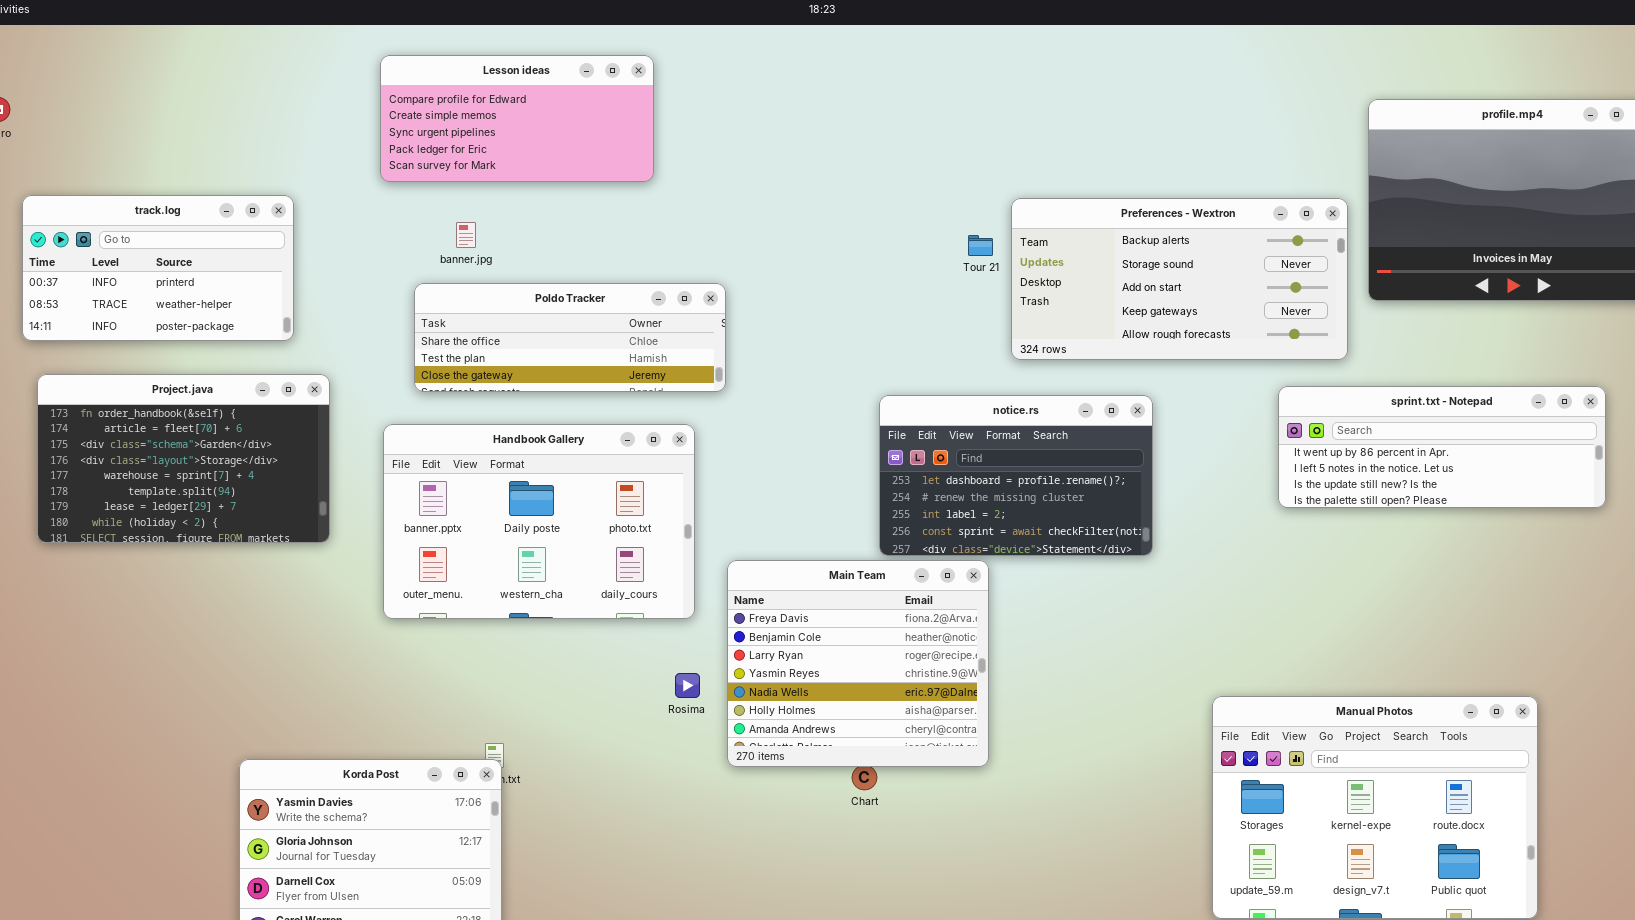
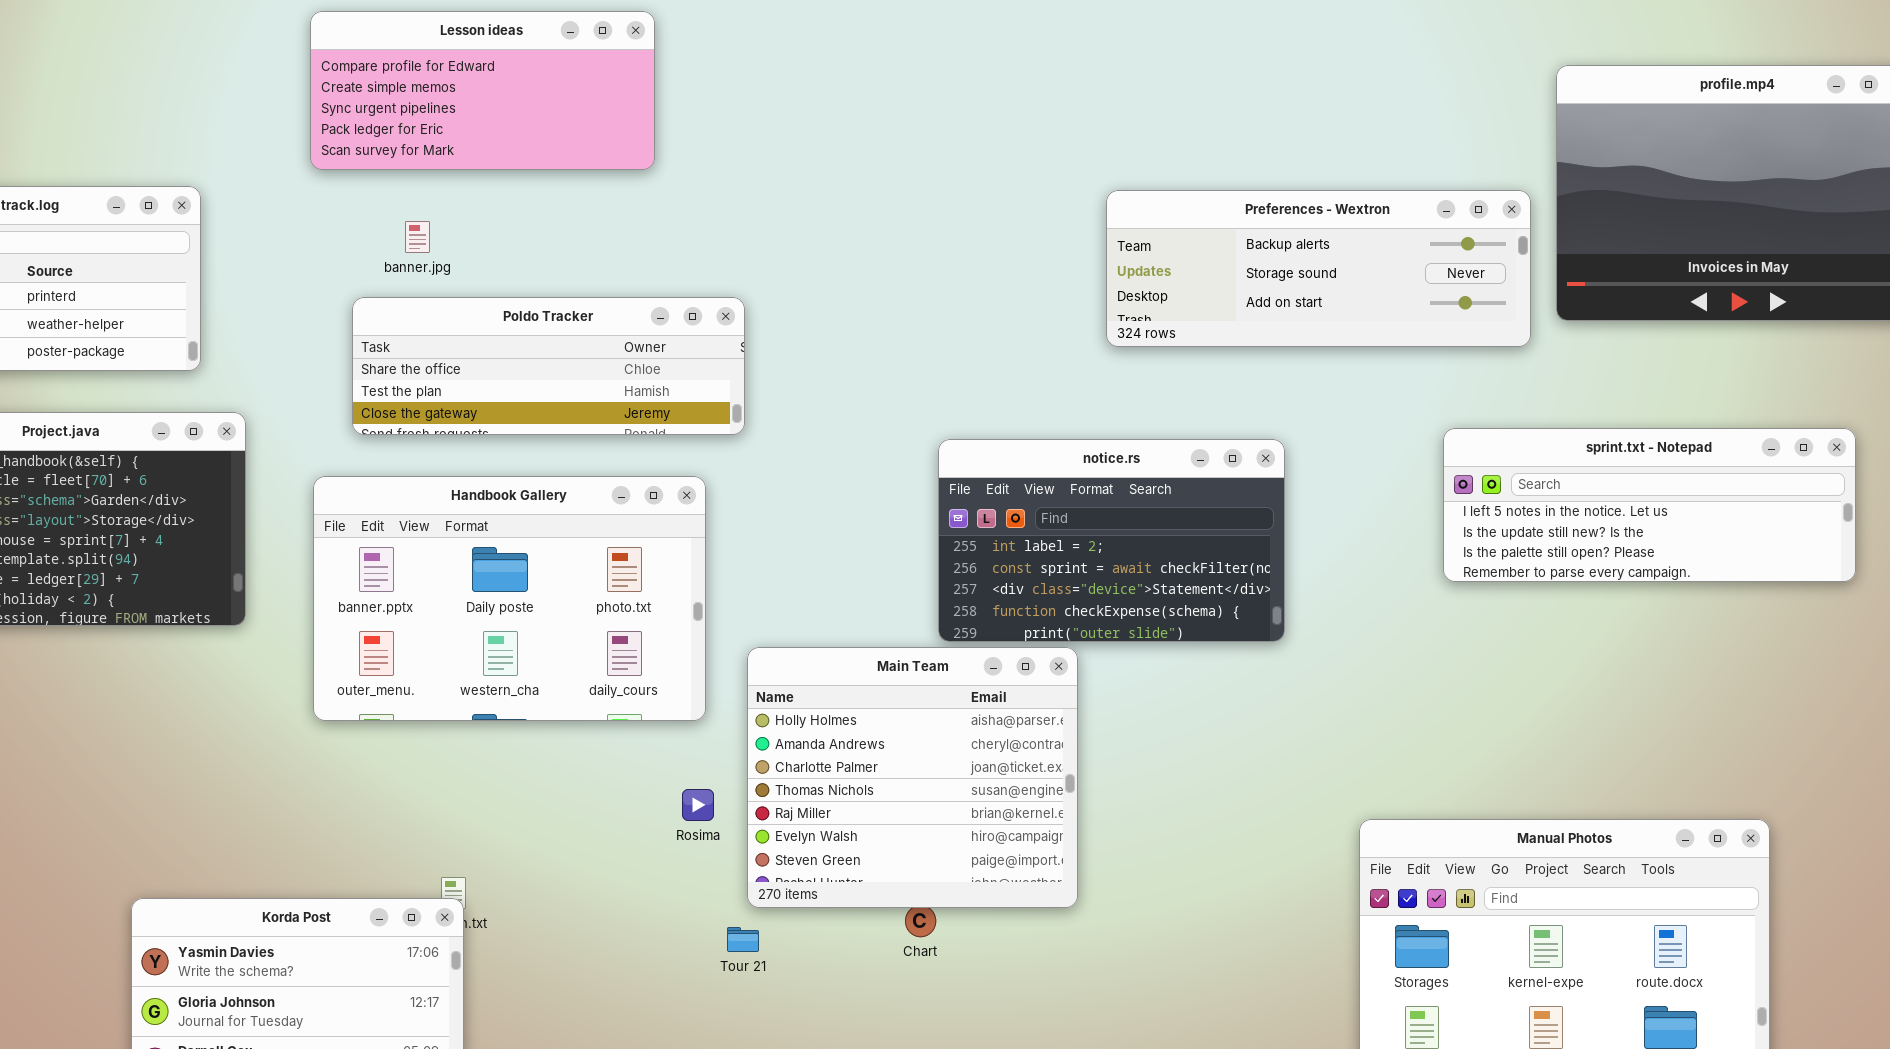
Preferences - Wextron: [1011,198,1348,360] -> [1106,190,1531,347], resized
Tour 21: [968,235,993,256] -> [727,927,759,952], moved
sprint.txt - Notepad: [1278,386,1606,508] -> [1443,428,1856,582], scrolled down 1 row
notice.rs: [879,395,1153,556] -> [938,439,1285,642], scrolled down 2 rows
Main Team: [727,560,989,767] -> [747,647,1078,908], scrolled down 5 rows

